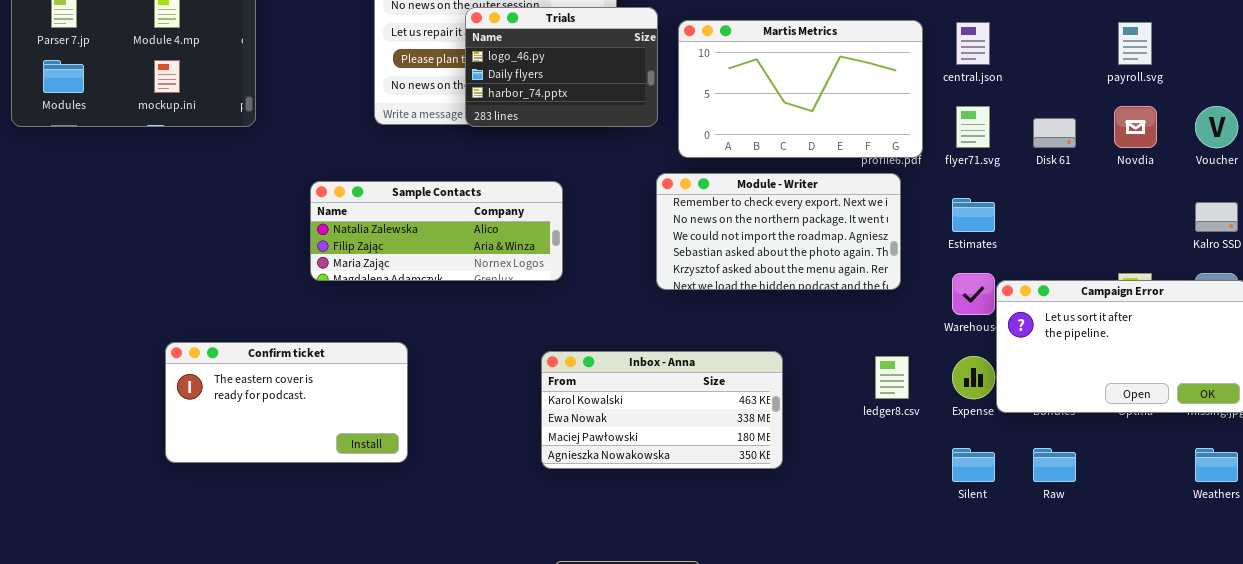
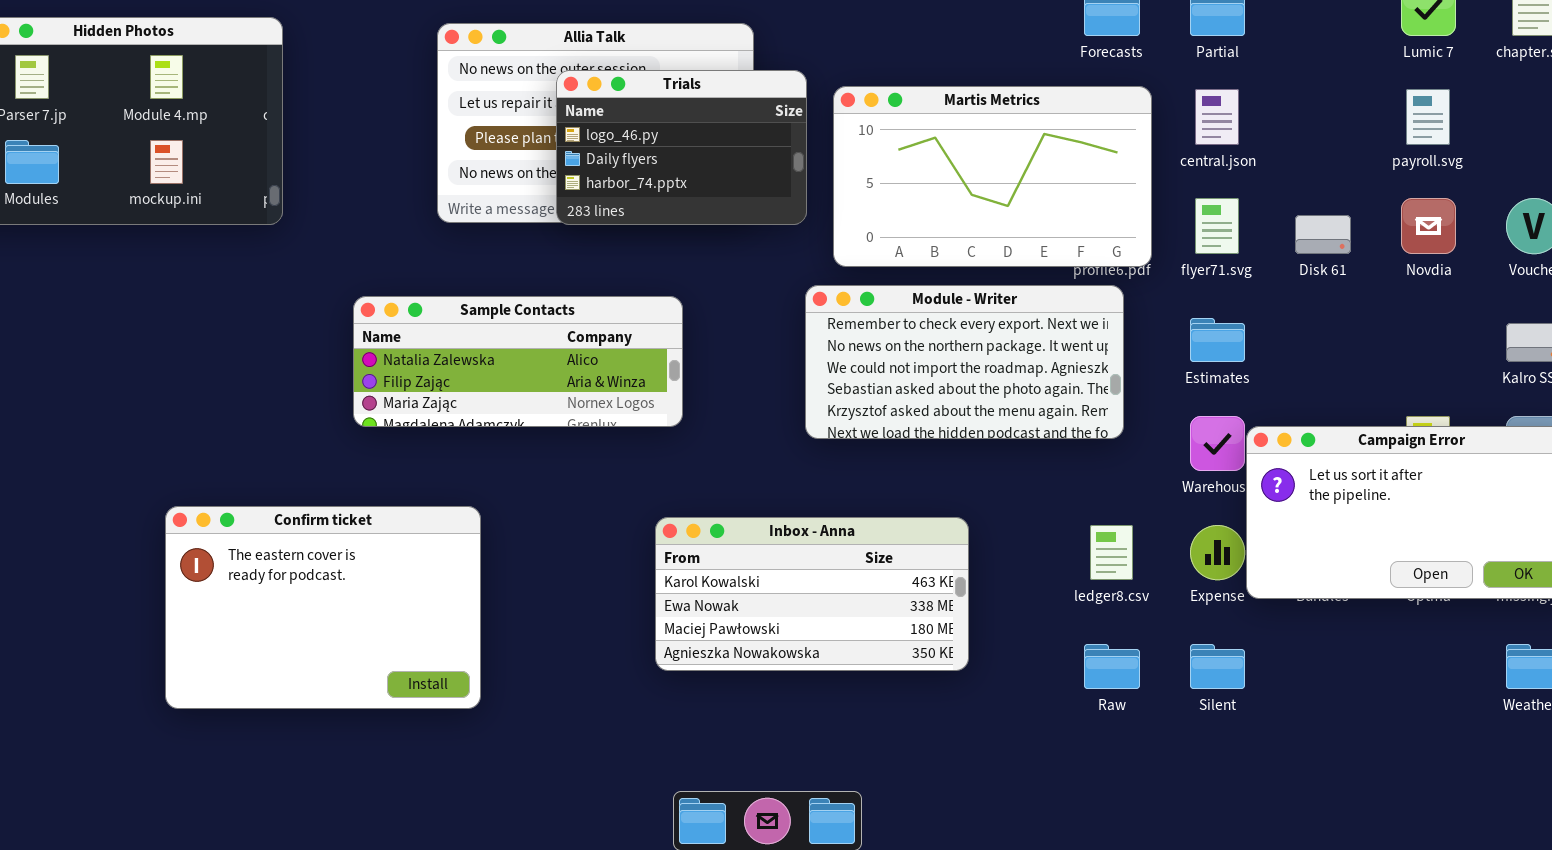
Confirm ticket: [165,342,408,463] -> [165,506,481,709], resized
Raw: [1033,448,1076,482] -> [1084,644,1140,689], moved

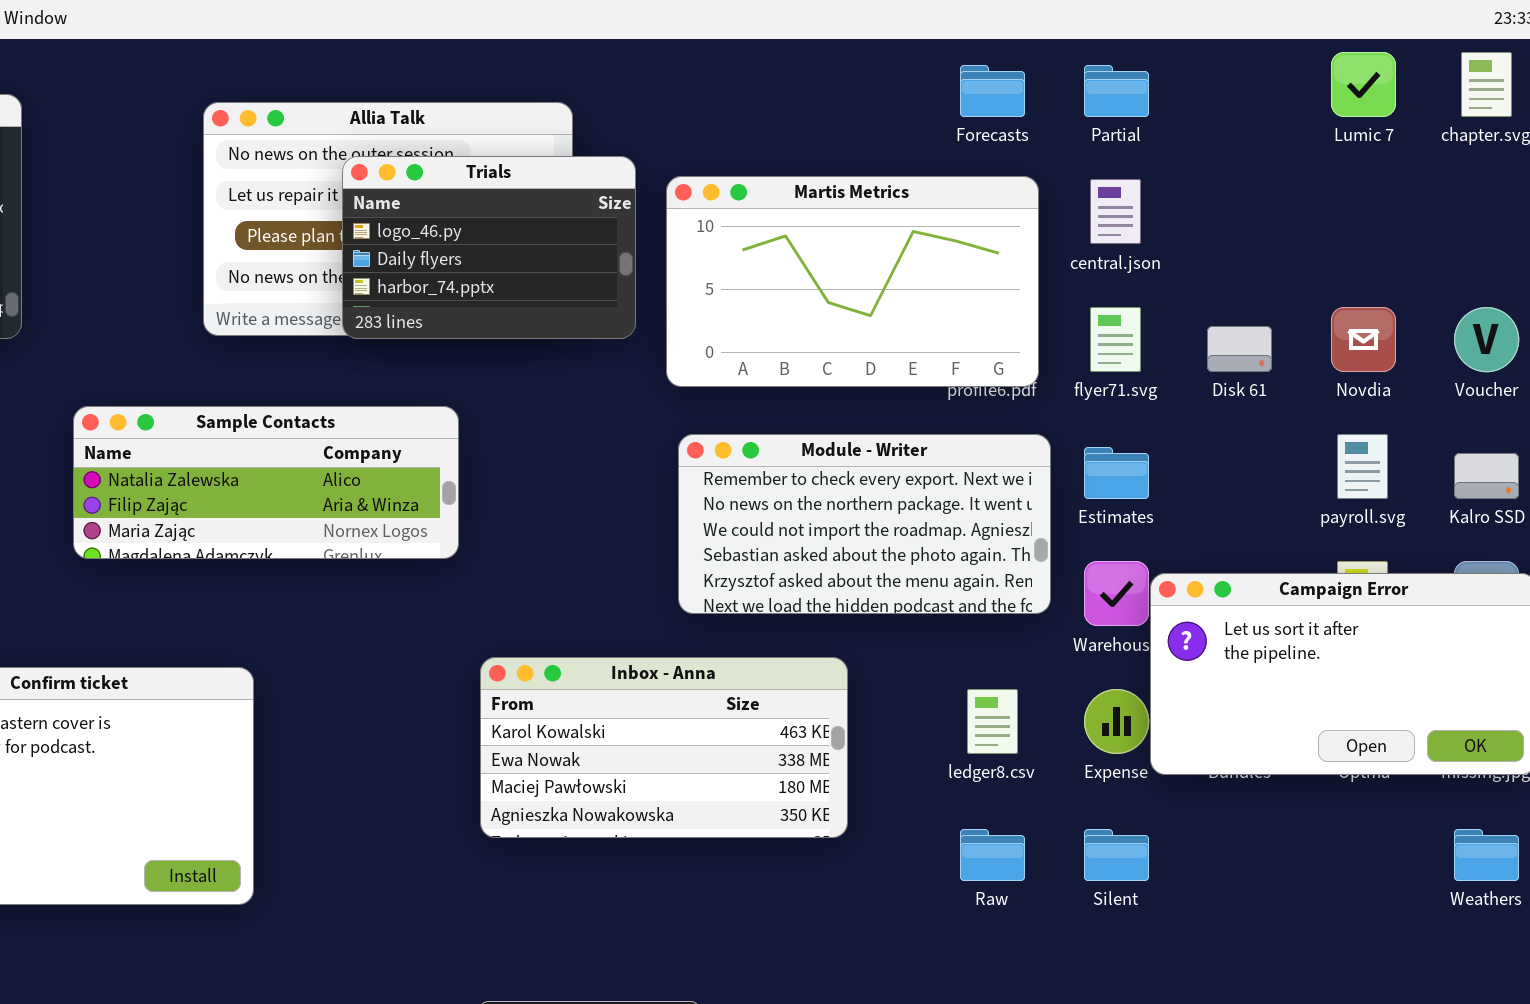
payroll.svg: [1406,89,1450,145] -> [1337,434,1388,499], moved
Module - Writer: [805,285,1124,439] -> [678,434,1051,614], moved
Sample Contacts: [353,296,683,427] -> [73,406,459,559], moved
Inbox - Anna: [655,517,969,671] -> [480,657,848,838], moved

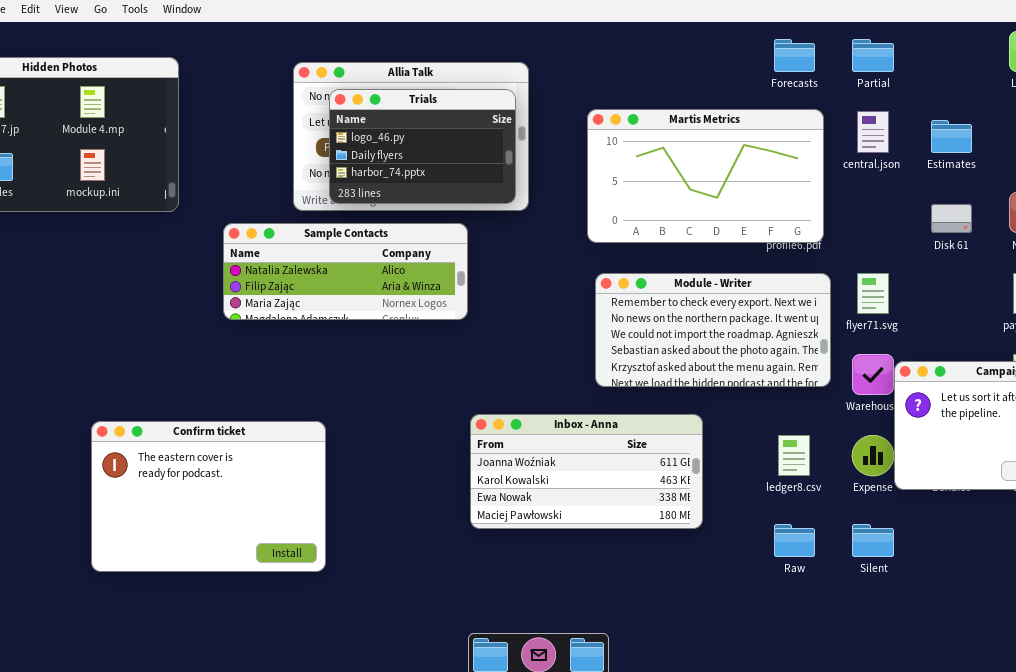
Trials: [342,156,636,339] -> [329,89,516,204], moved
flyer71.svg: [1090,307,1141,372] -> [857,273,889,314], moved
Sample Contacts: [73,406,459,559] -> [223,223,468,320], moved
Estimates: [1084,447,1149,499] -> [931,120,972,153], moved
Inbox - Anna: [480,657,848,838] -> [470,414,703,529], scrolled up 1 row

